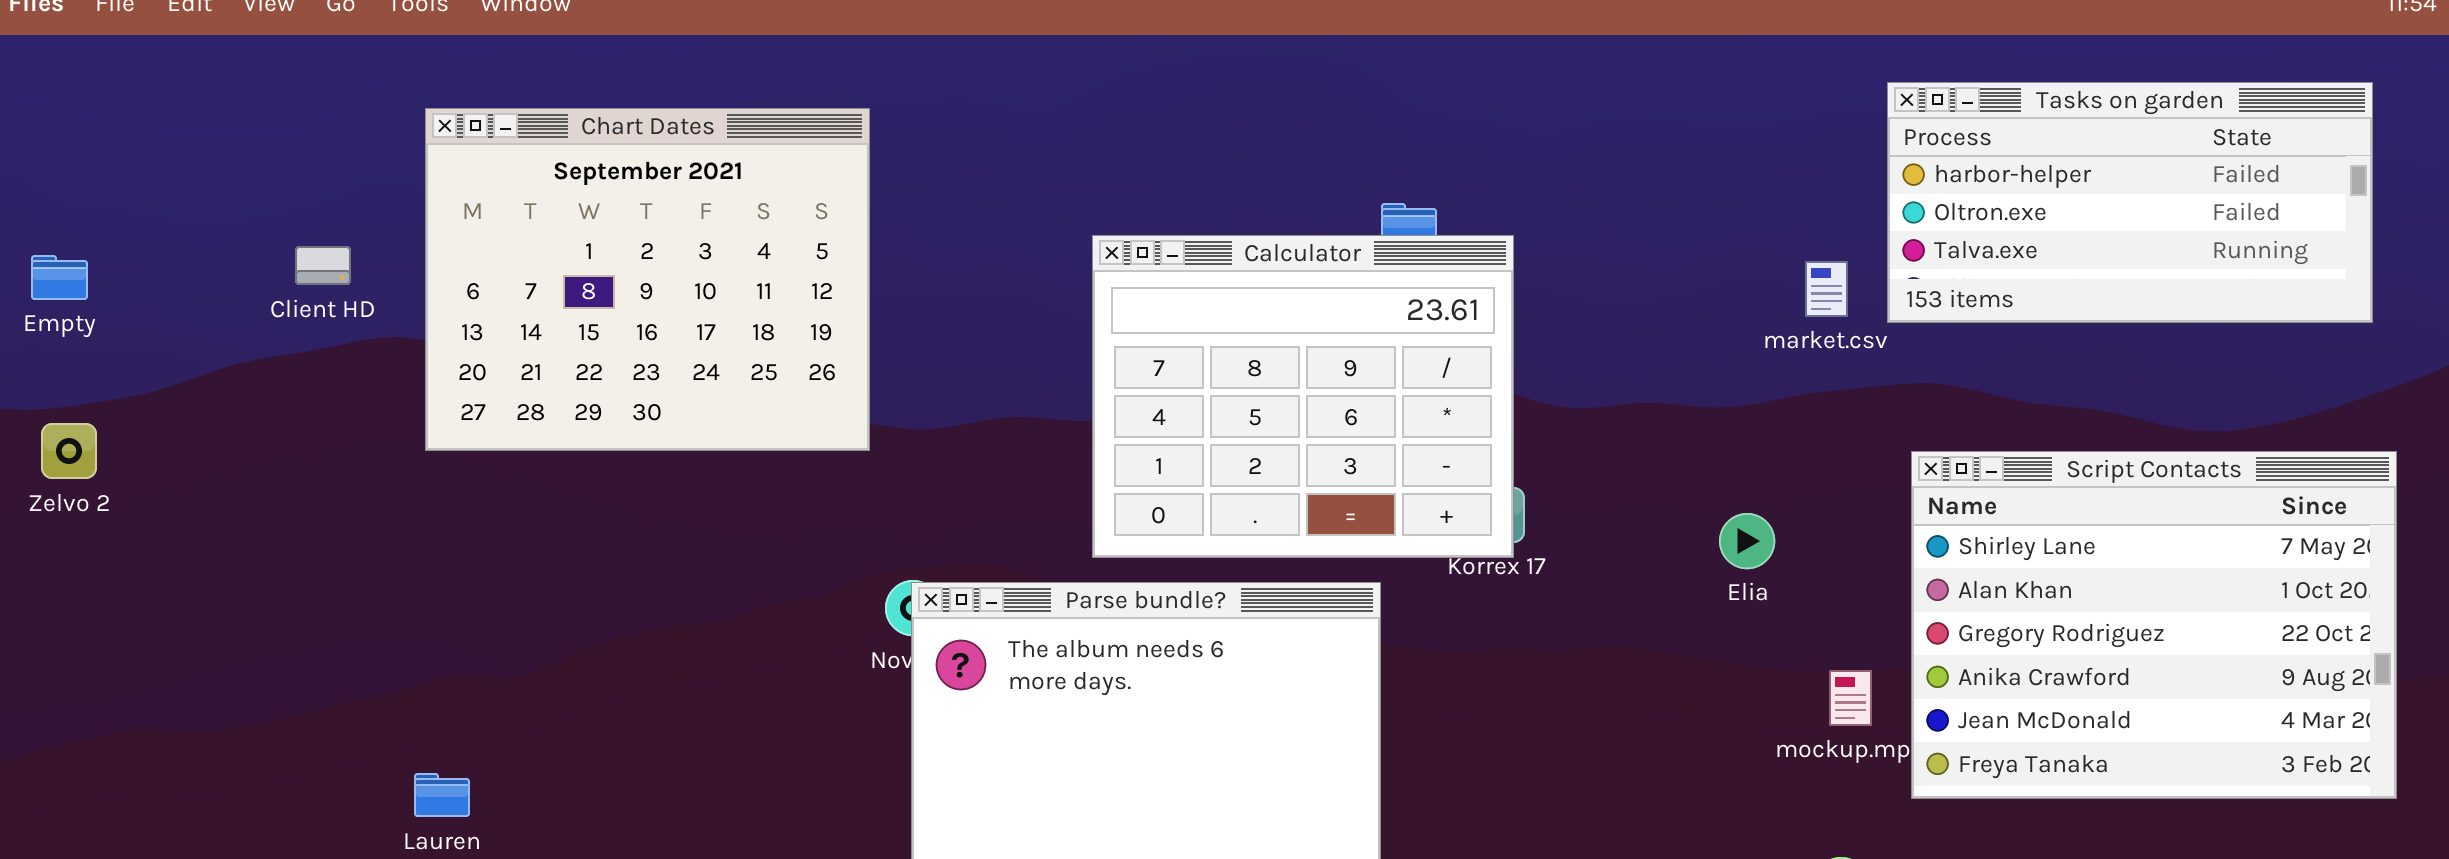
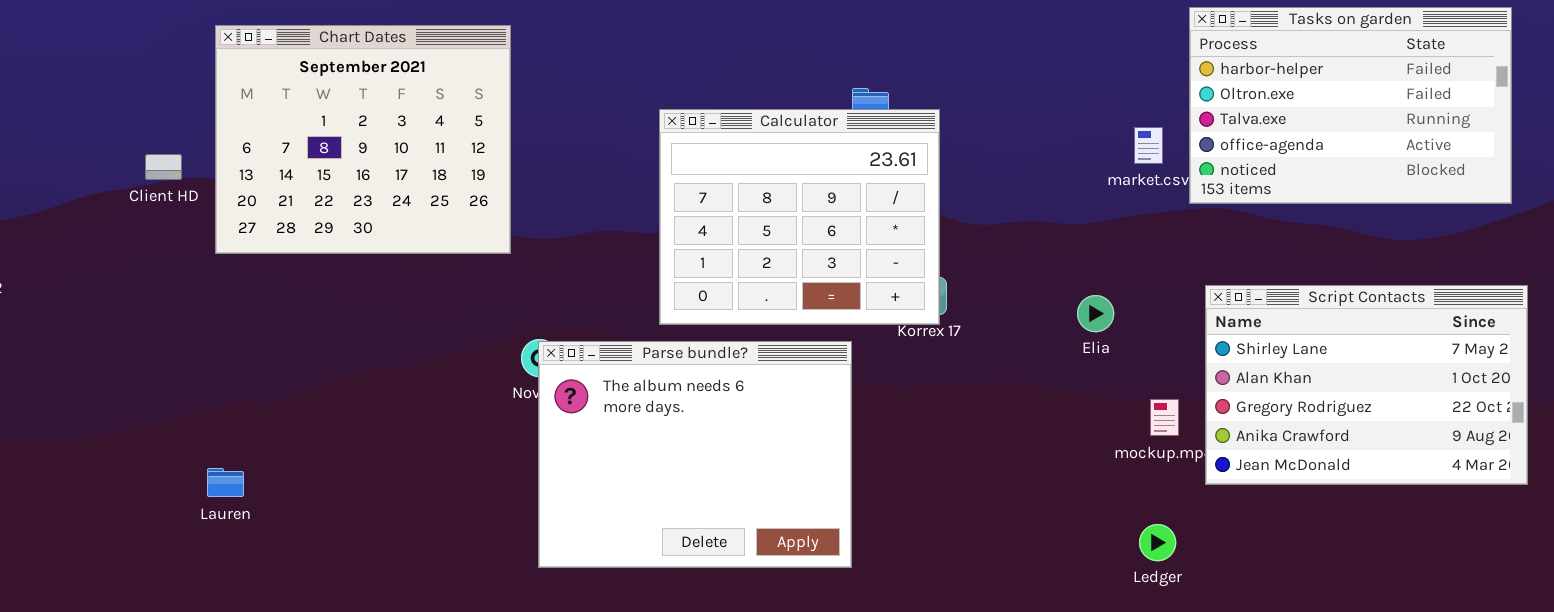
Tasks on garden: [1887,82,2373,323] -> [1189,7,1512,204], resized
Client HD: [295,246,351,285] -> [145,154,182,180], moved
Script Contacts: [1911,451,2397,799] -> [1205,285,1528,485], resized

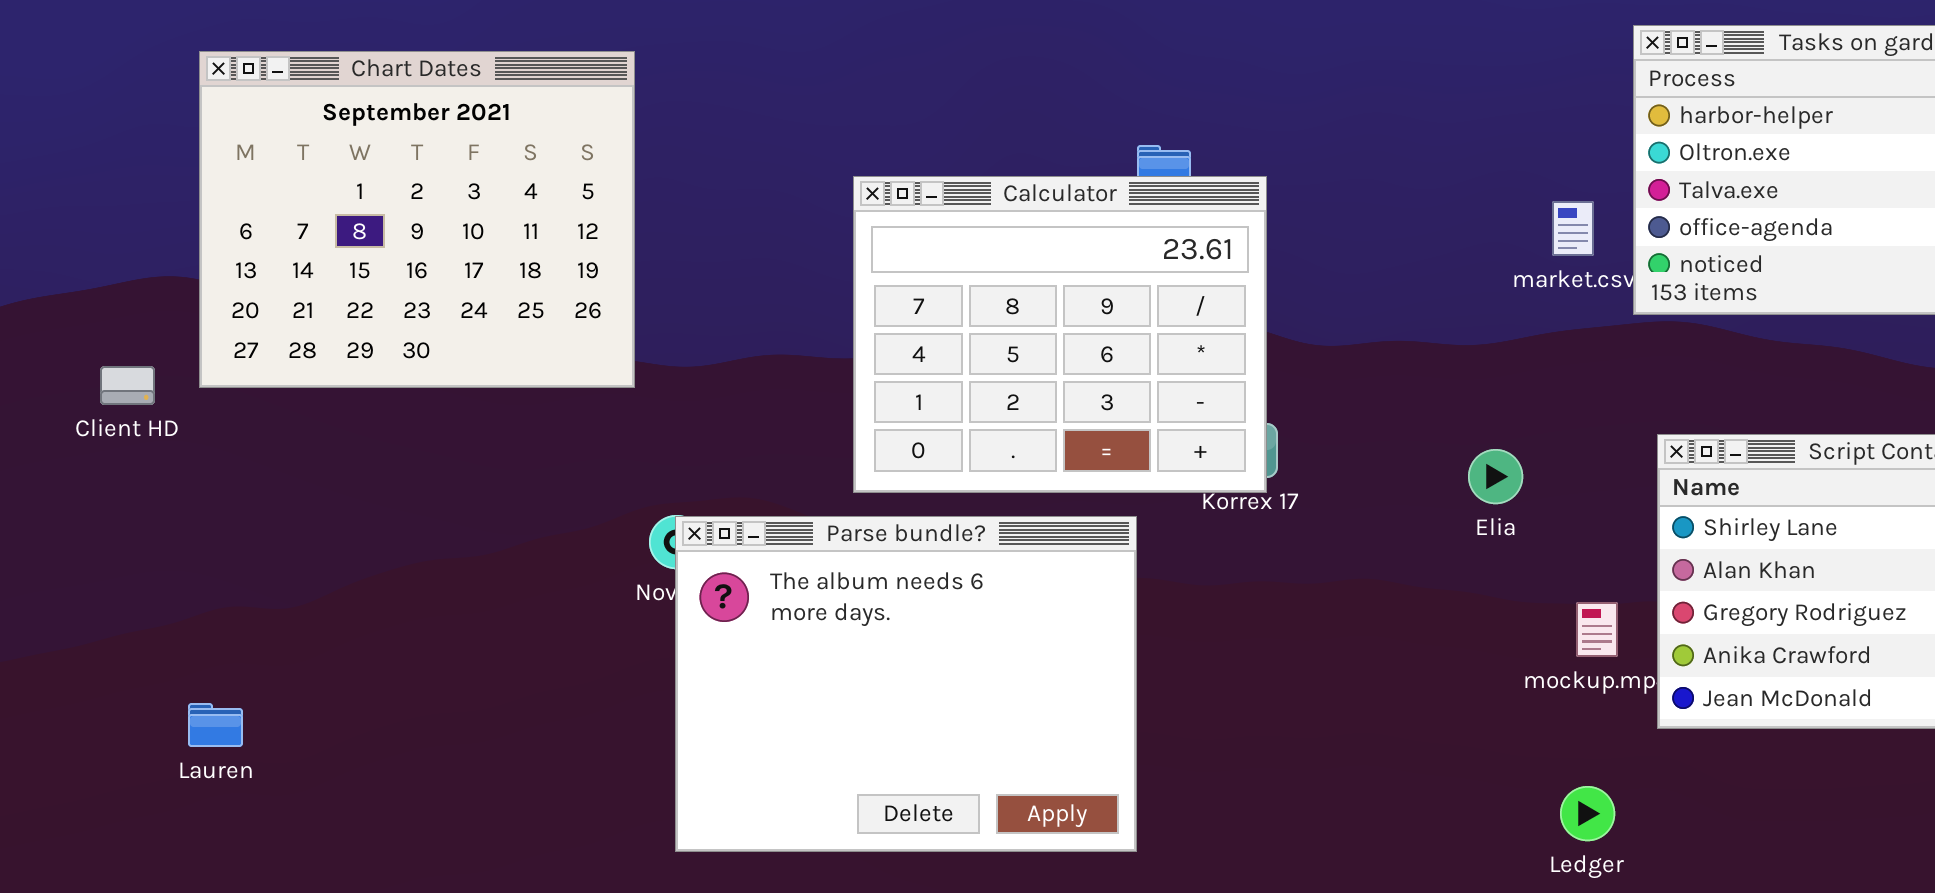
Client HD: [145,154,182,180] -> [100,366,155,405], moved

